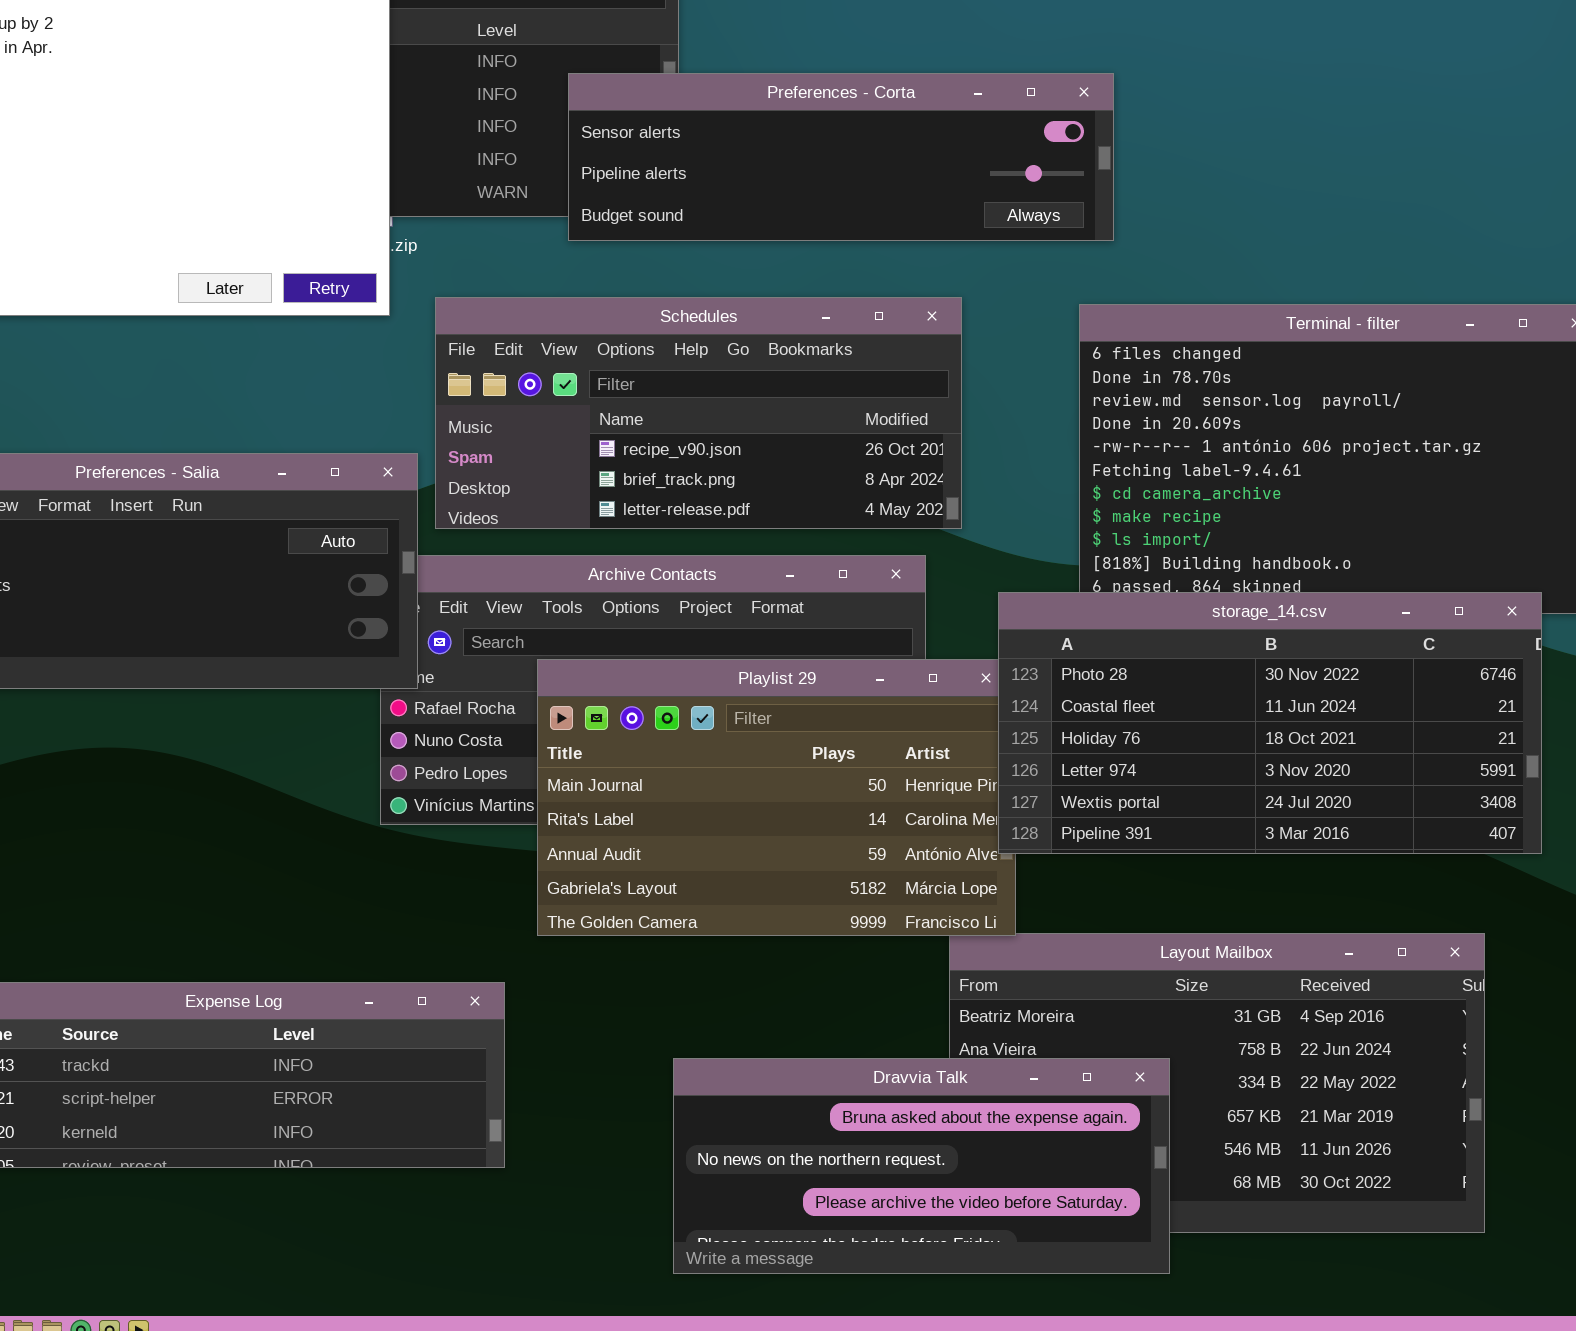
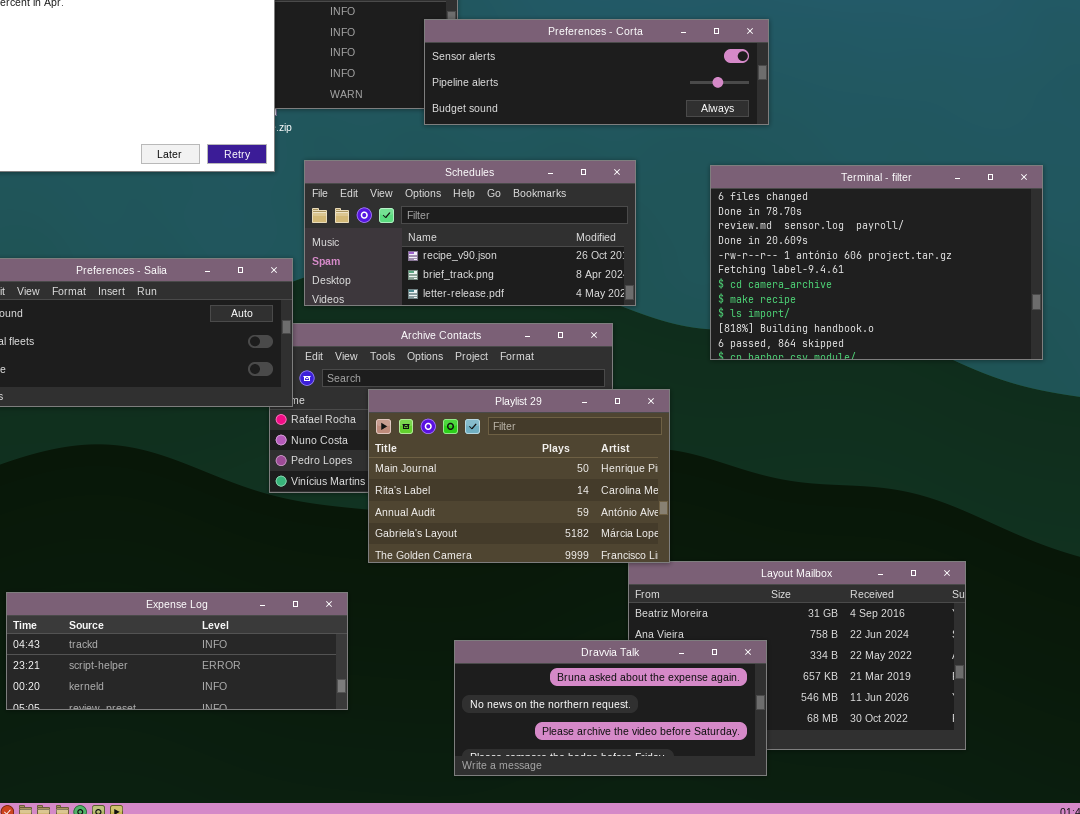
Preferences - Corta: [568,73,1114,241] -> [424,19,769,125], moved
storage_14.csv: [998,592,1542,854] -> none, closed

